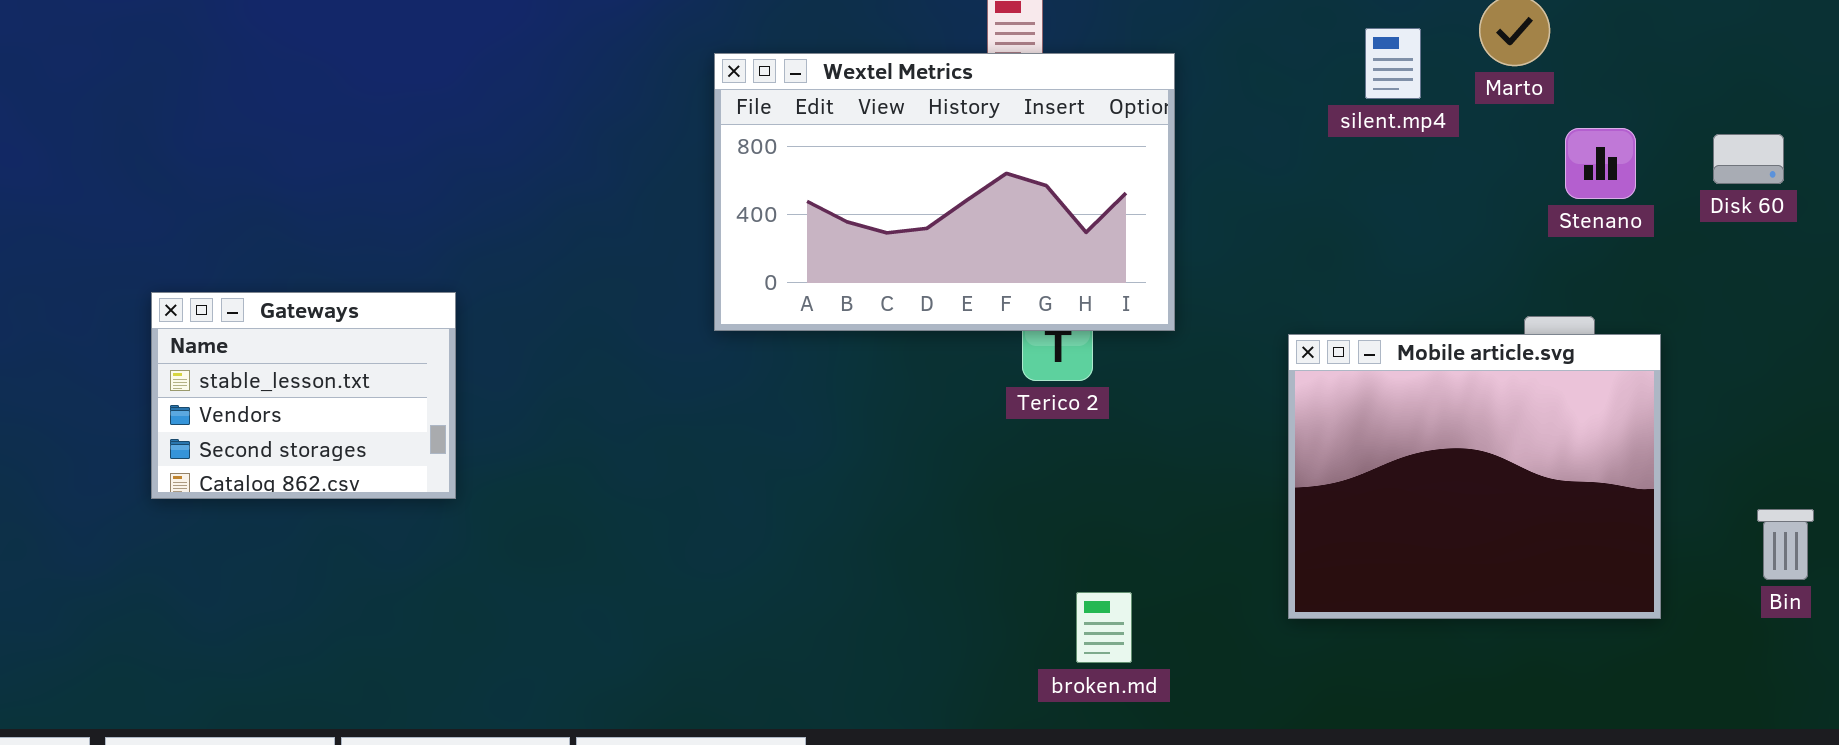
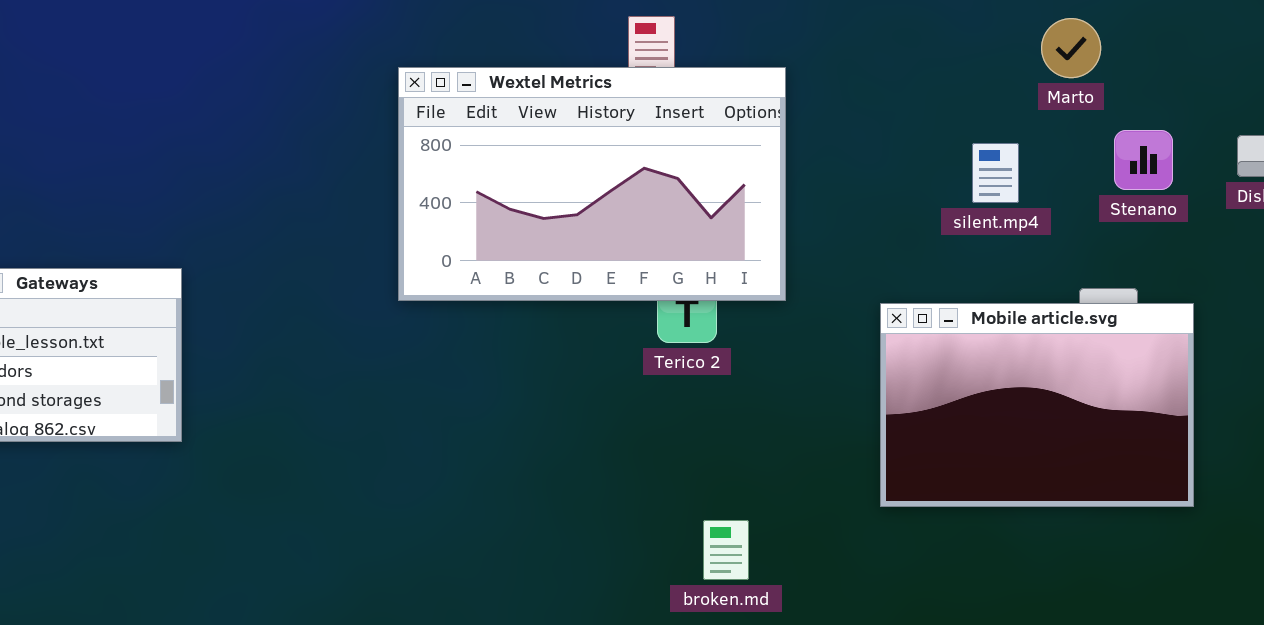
silent.mp4: [1365,28,1421,99] -> [972,143,1019,203], moved
Mobile article.svg: [1288,334,1661,619] -> [880,303,1194,507], resized

